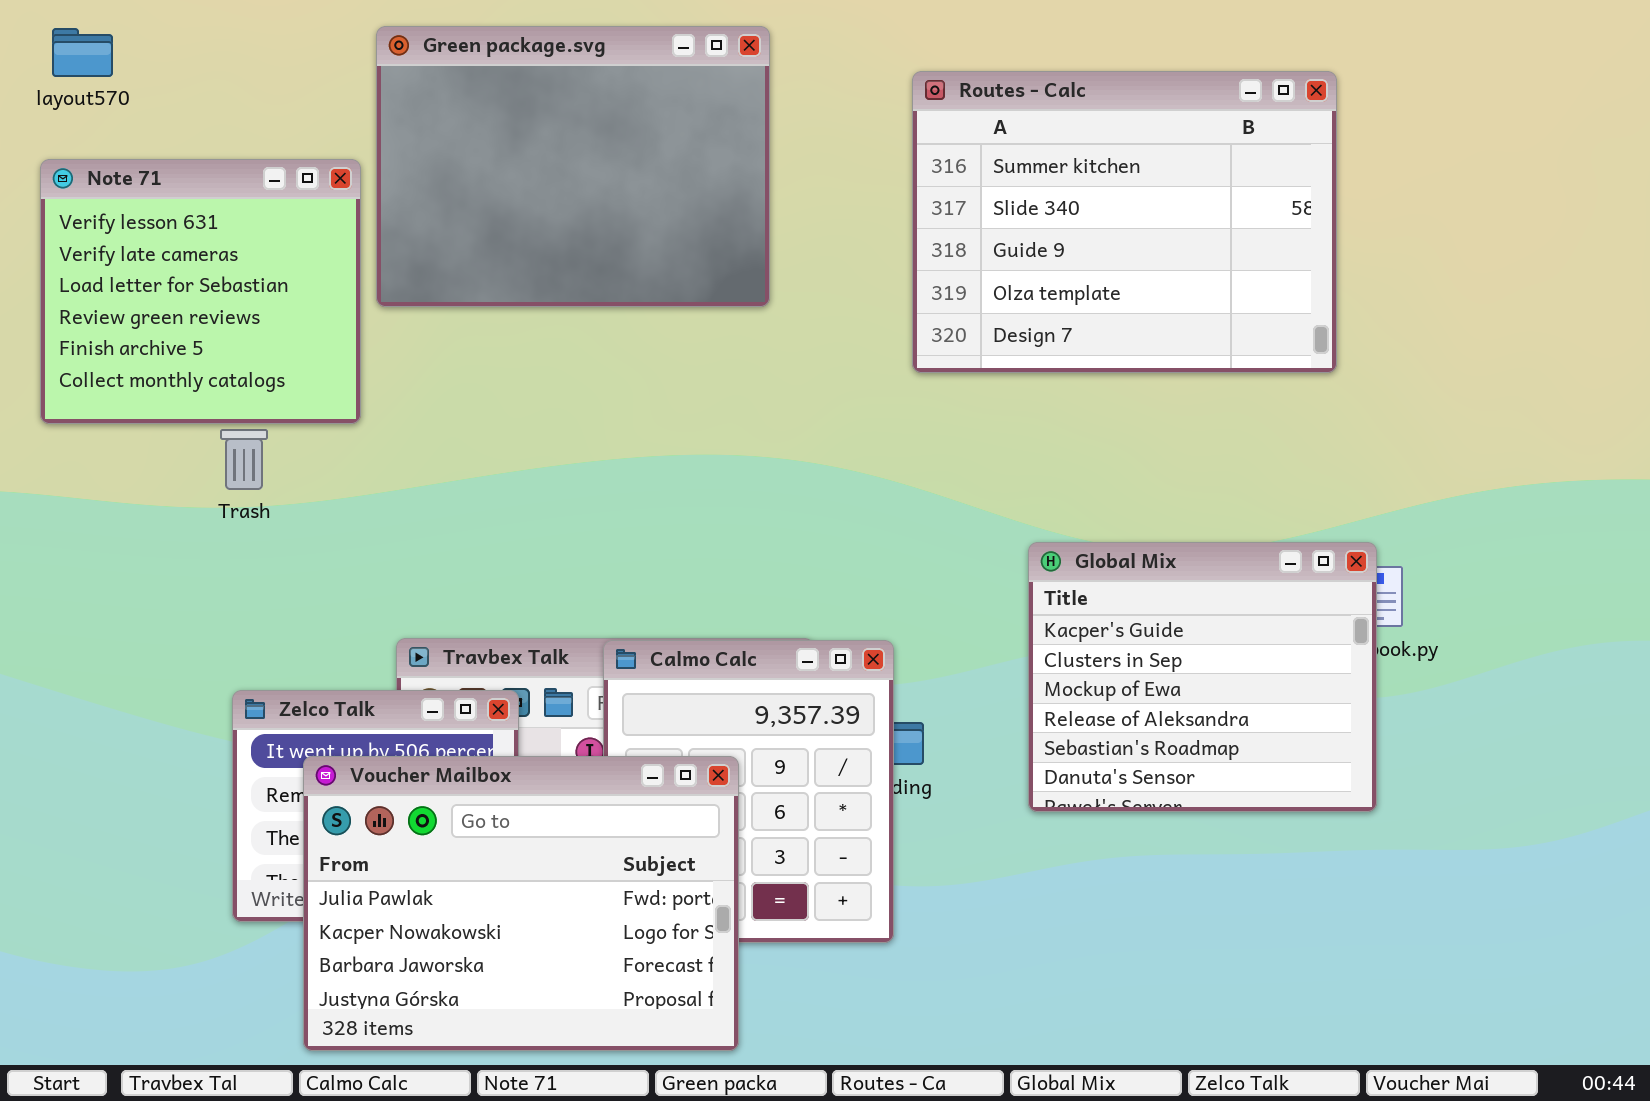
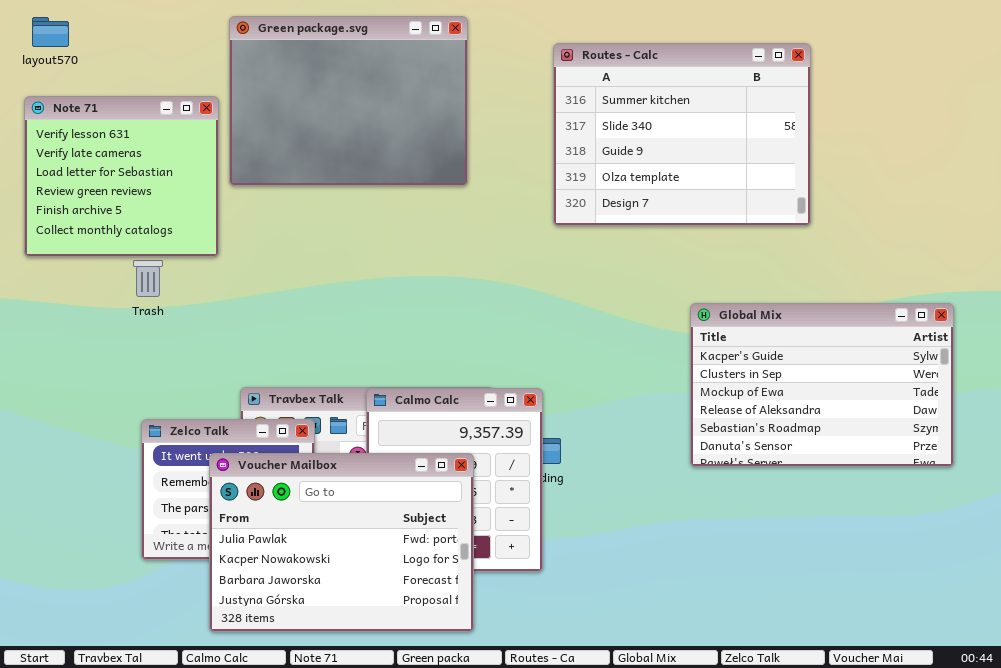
Global Mix: [1028,542,1377,812] -> [690,303,954,467], moved, resized
Voucher Mailbox: [303,756,739,1051] -> [209,453,474,632], moved

